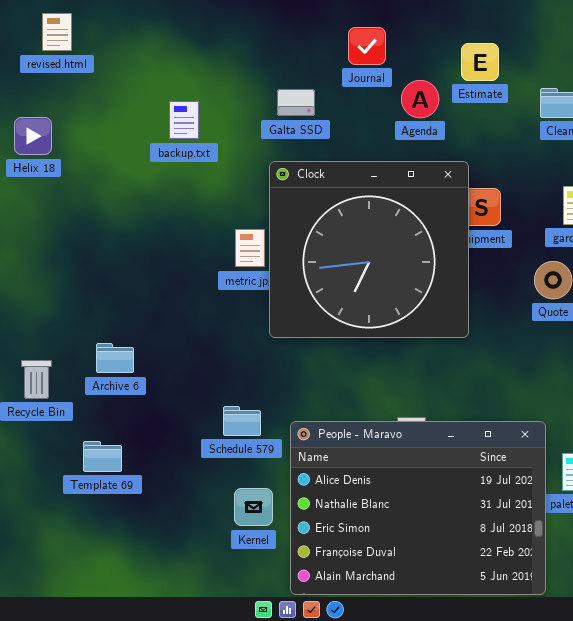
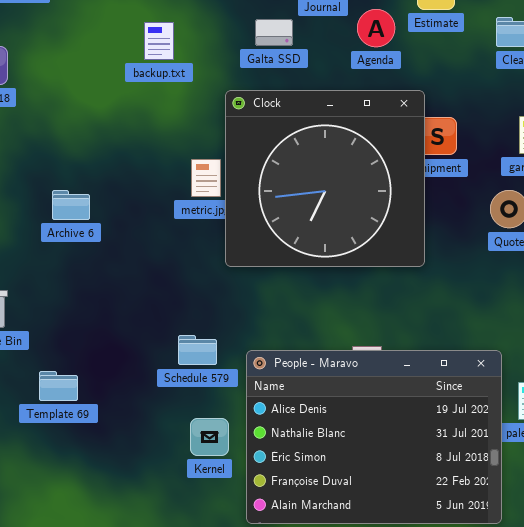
Galta SSD: [277,89,315,116] -> [255,19,293,46], moved
backup.txt: [169,101,199,139] -> [144,22,174,60], moved
Archive 6: [96,343,134,373] -> [52,190,90,220], moved

